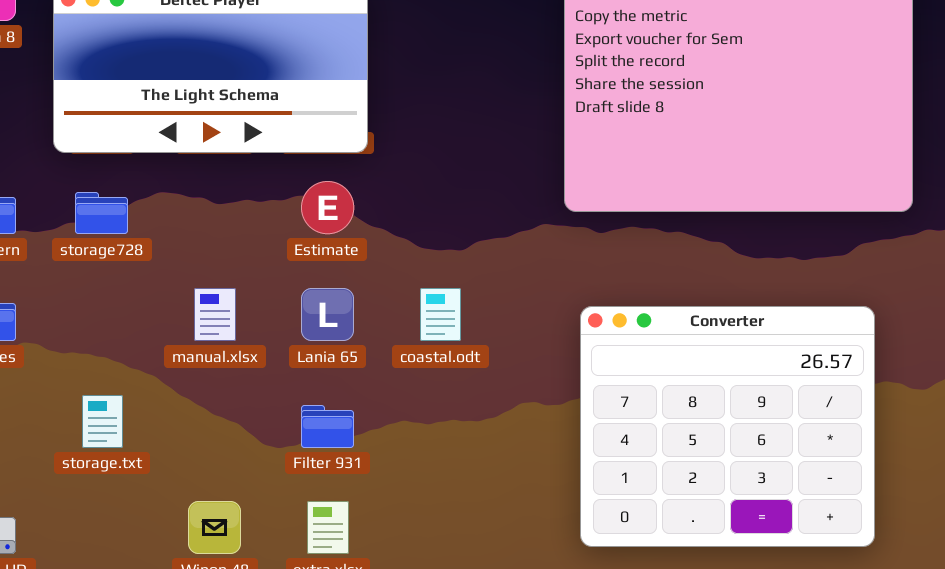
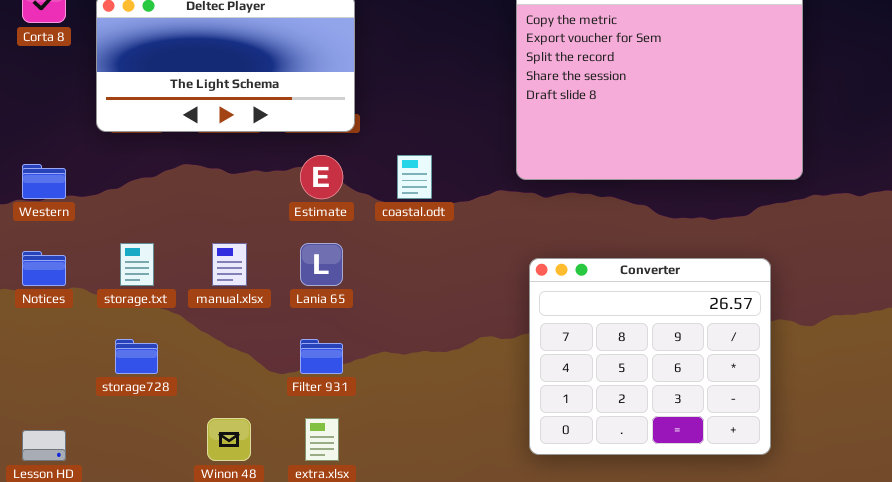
storage728: [75,192,128,234] -> [115,339,158,374], moved
coastal.odt: [420,288,461,341] -> [397,155,432,199], moved
storage.txt: [82,395,123,448] -> [120,243,154,286], moved

